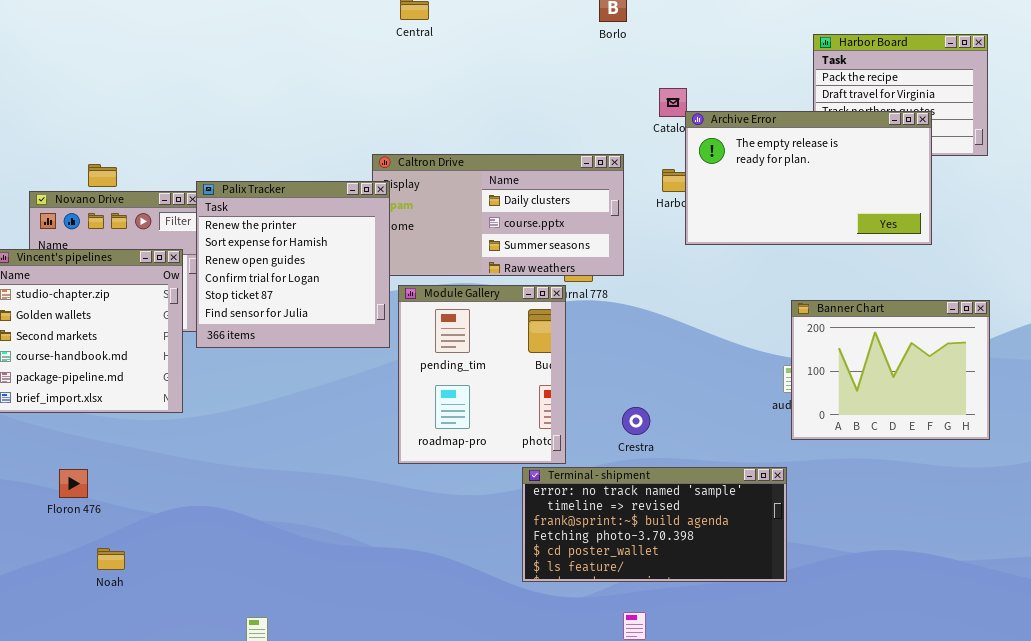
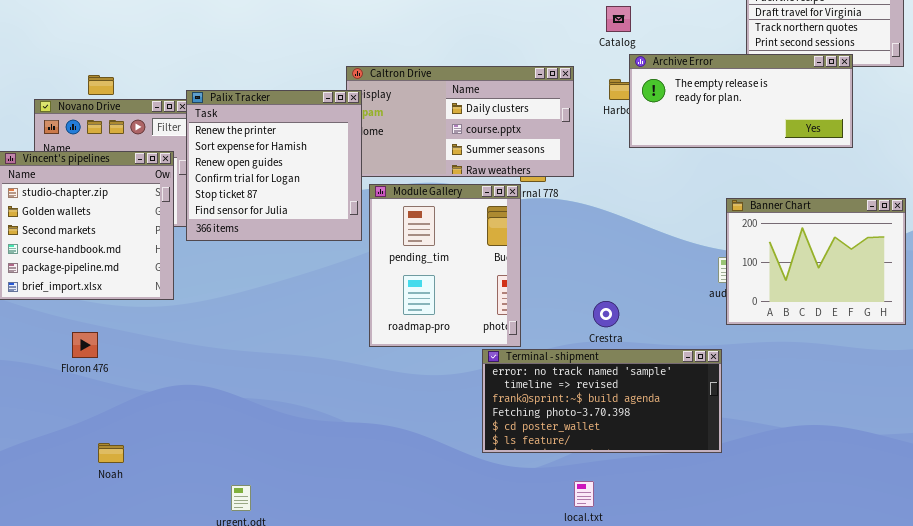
Archive Error: [685,111,932,245] -> [629,54,853,148], resized
Crestra: [622,407,650,435] -> [593,301,619,327], moved
Floron 476: [59,469,88,498] -> [72,332,98,358], moved
Noah: [97,548,125,570] -> [98,443,124,463], moved

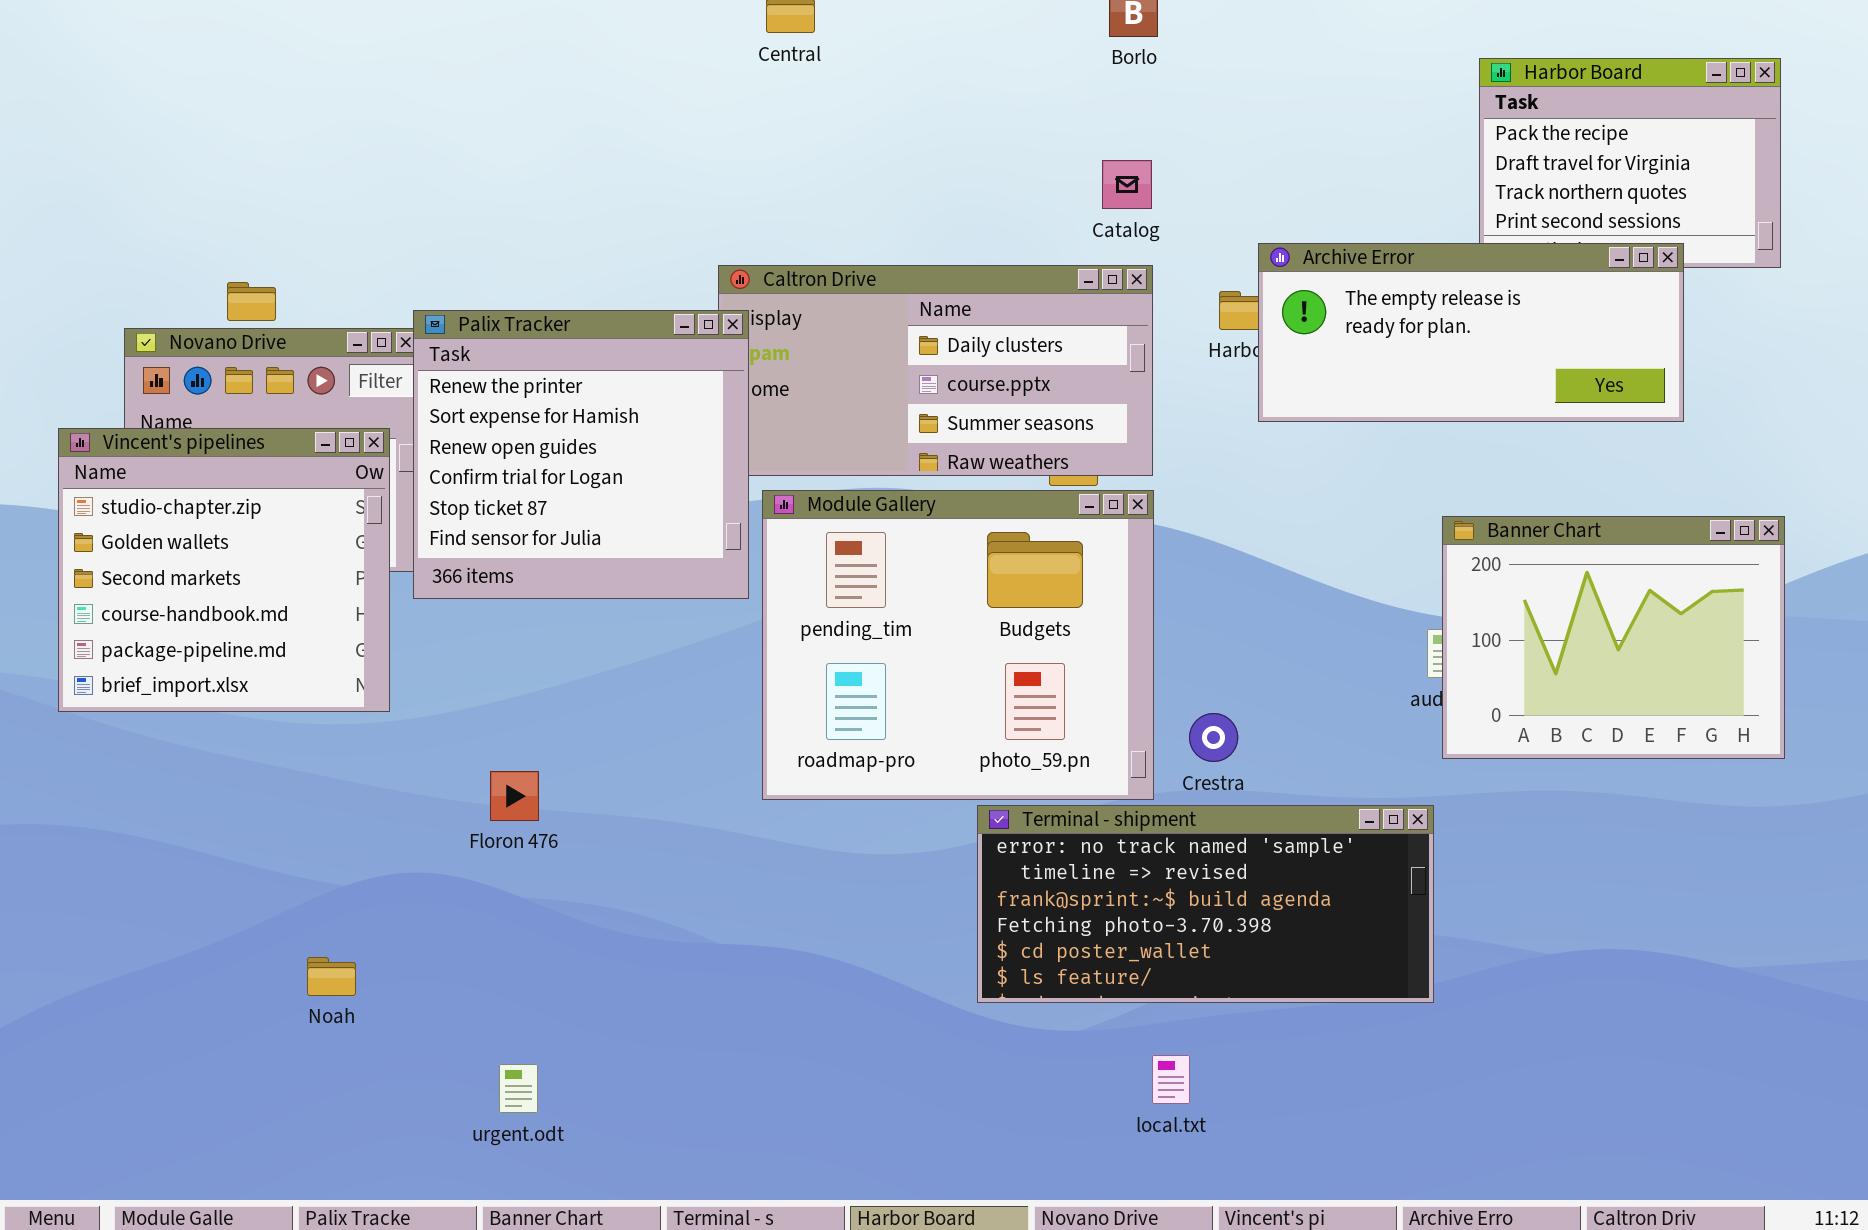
Catalog: [606,6,631,32] -> [1102,160,1152,209], moved
Module Gallery: [369,184,521,347] -> [762,490,1154,800], resized
Floron 476: [72,332,98,358] -> [490,771,539,821], moved
Noah: [98,443,124,463] -> [307,957,356,996], moved

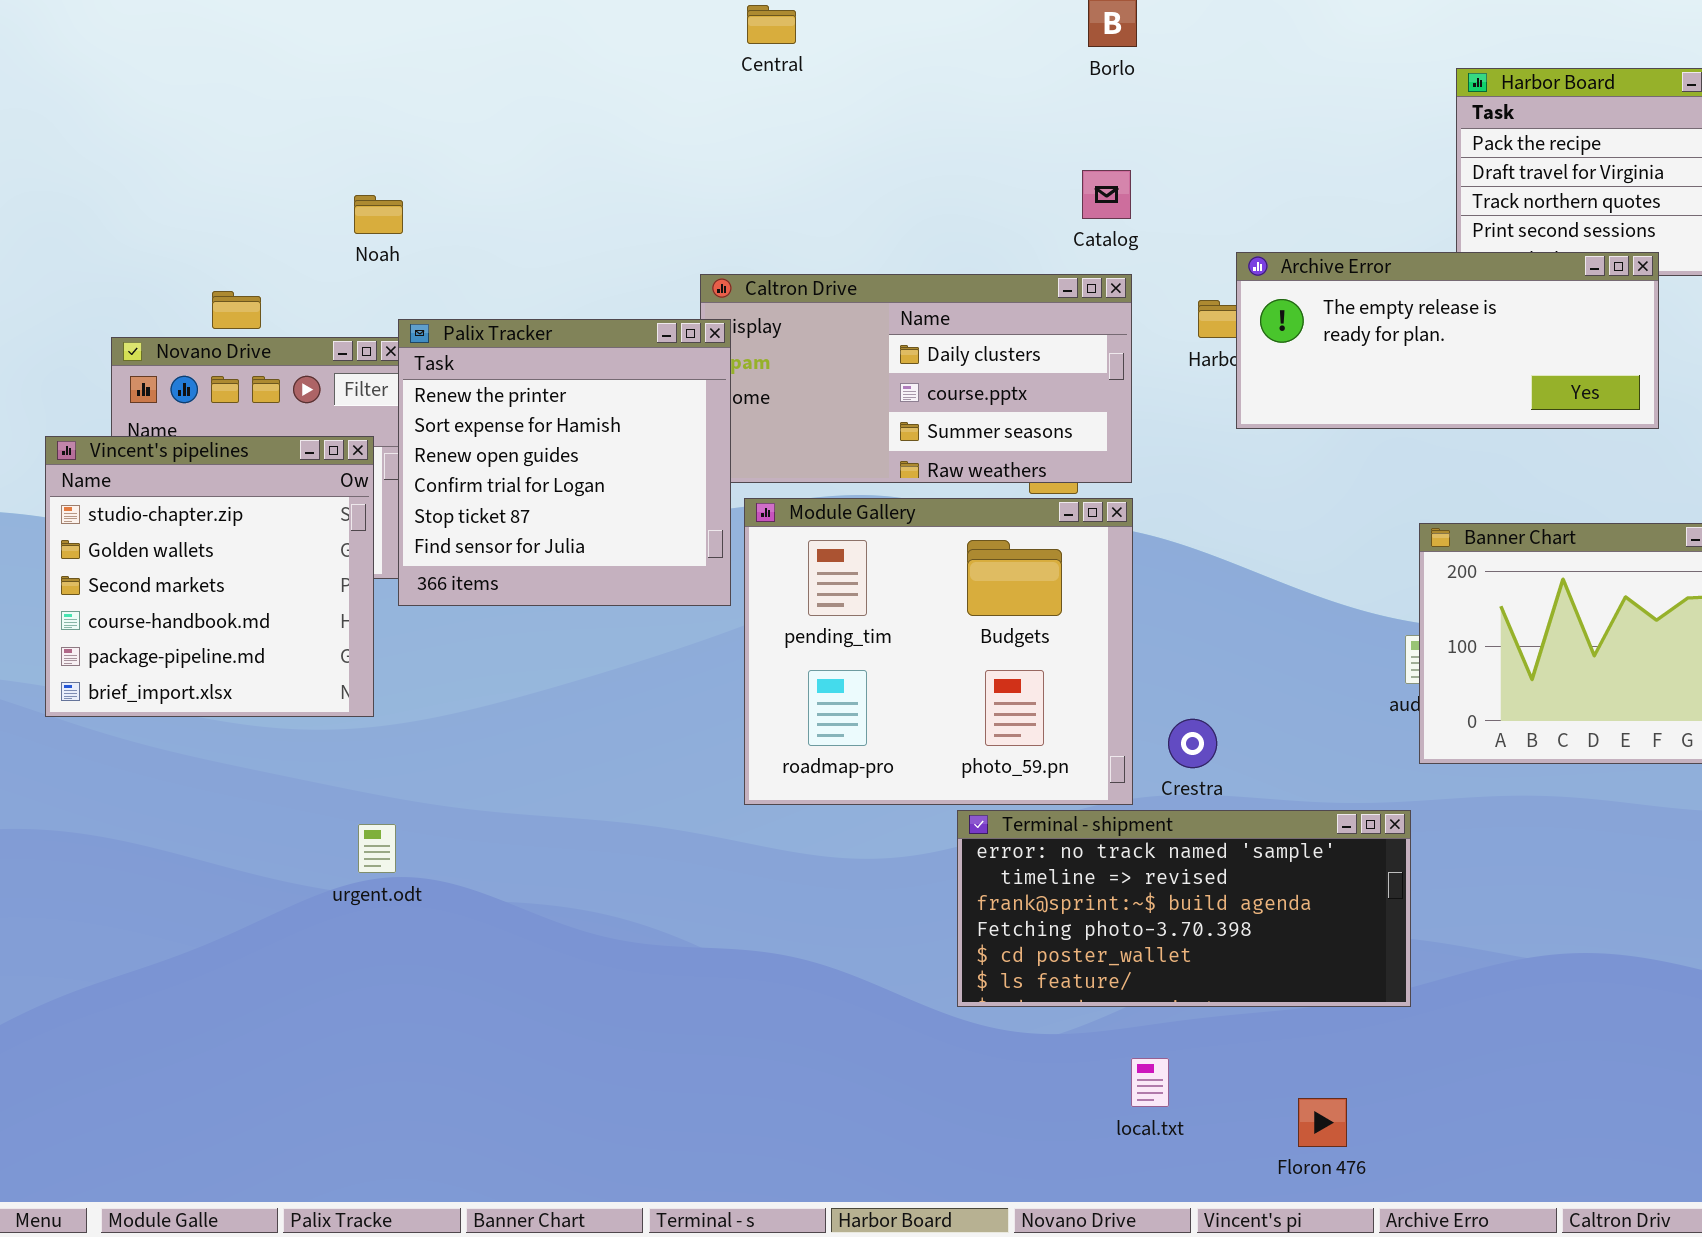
Floron 476: [490,771,539,821] -> [1298,1098,1347,1147], moved
Noah: [307,957,356,996] -> [354,195,403,234], moved
urgent.odt: [499,1064,538,1113] -> [358,824,396,873], moved

